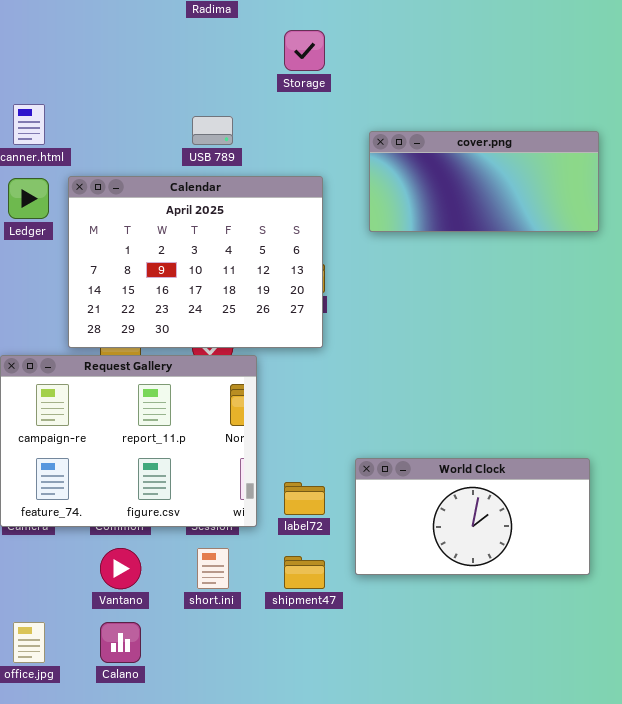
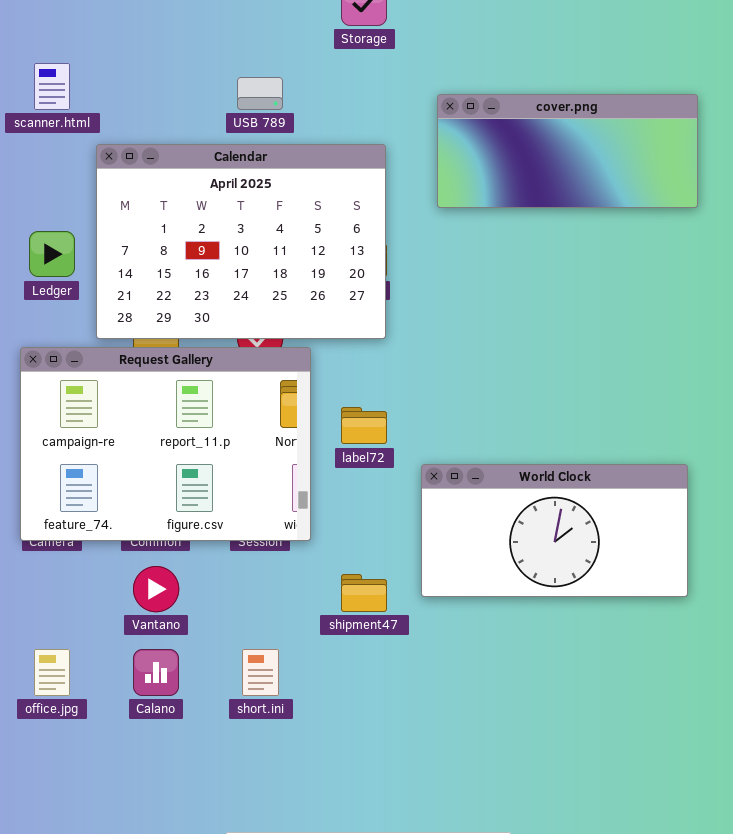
Ledger: [8,178,49,219] -> [29,231,75,277], moved
label72: [284,482,325,515] -> [341,407,387,444], moved
short.ini: [197,548,229,589] -> [242,649,279,696], moved

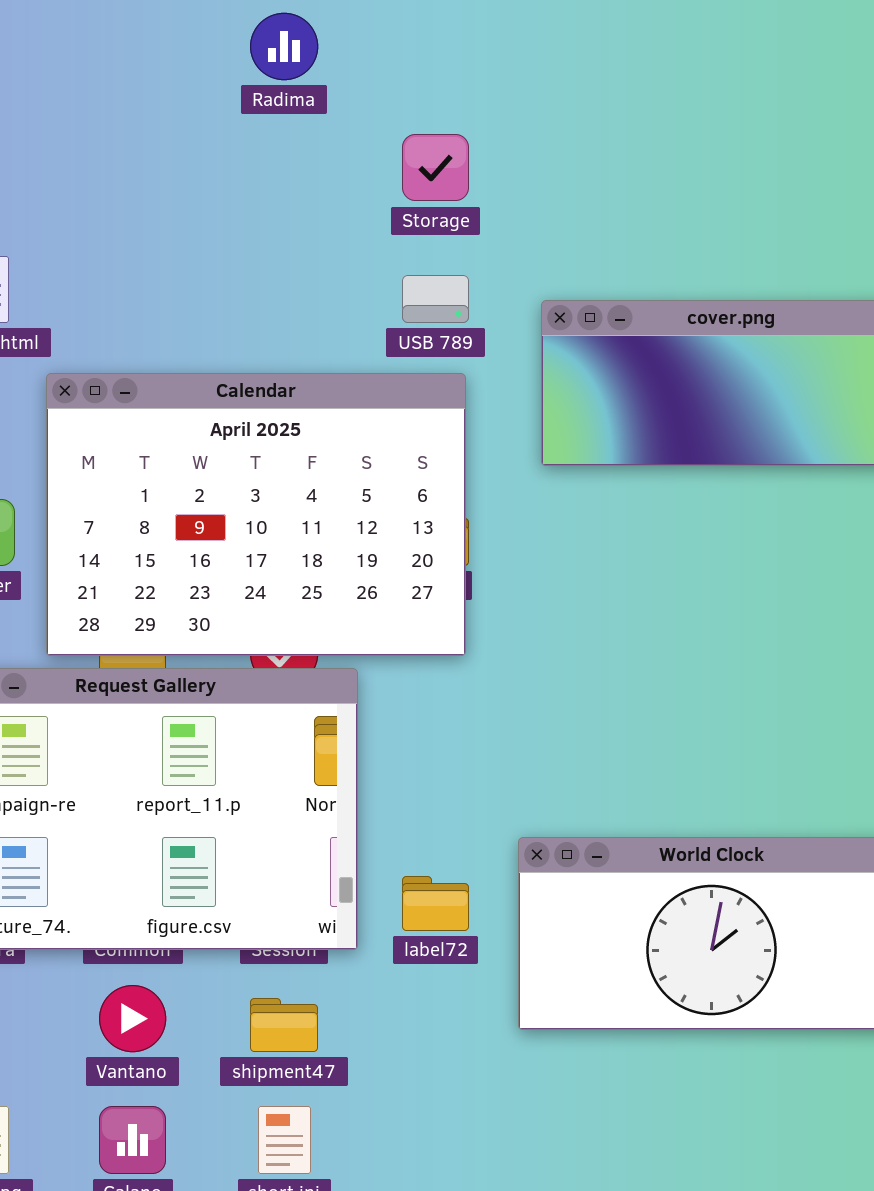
USB 789: [237,77,283,110] -> [402,275,469,323], moved
label72: [341,407,387,444] -> [402,876,469,931], moved
shipment47: [341,574,387,612] -> [250,998,318,1052], moved

